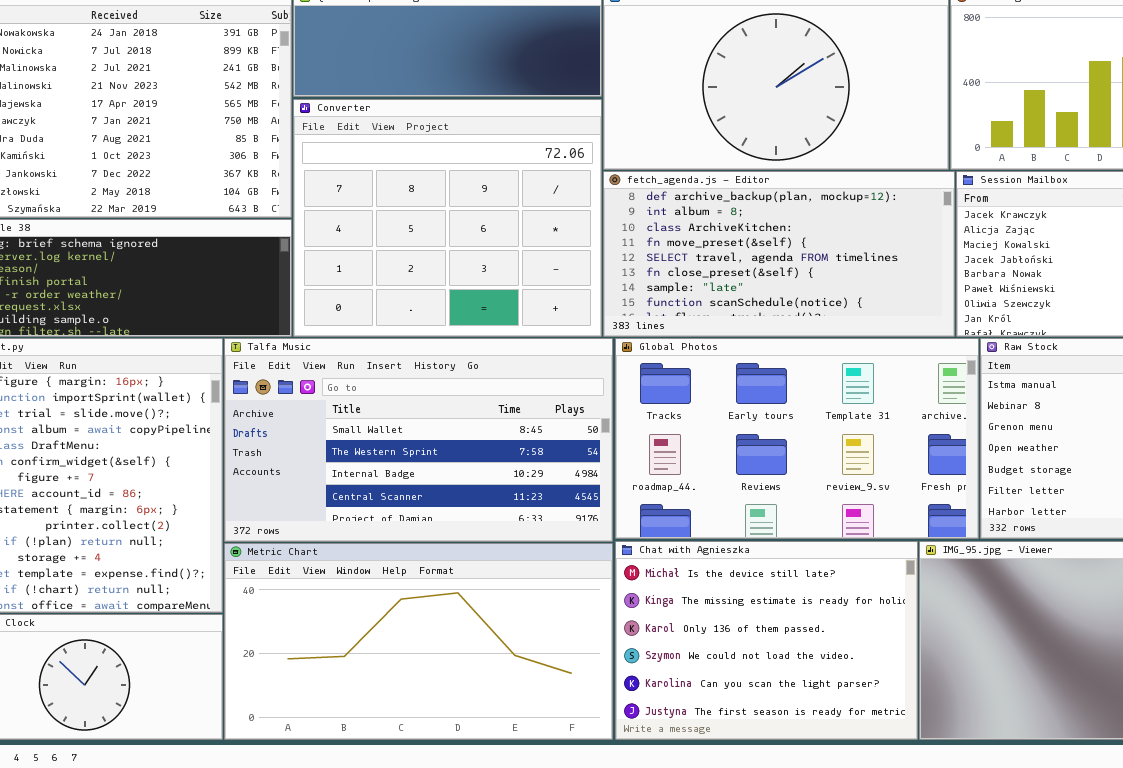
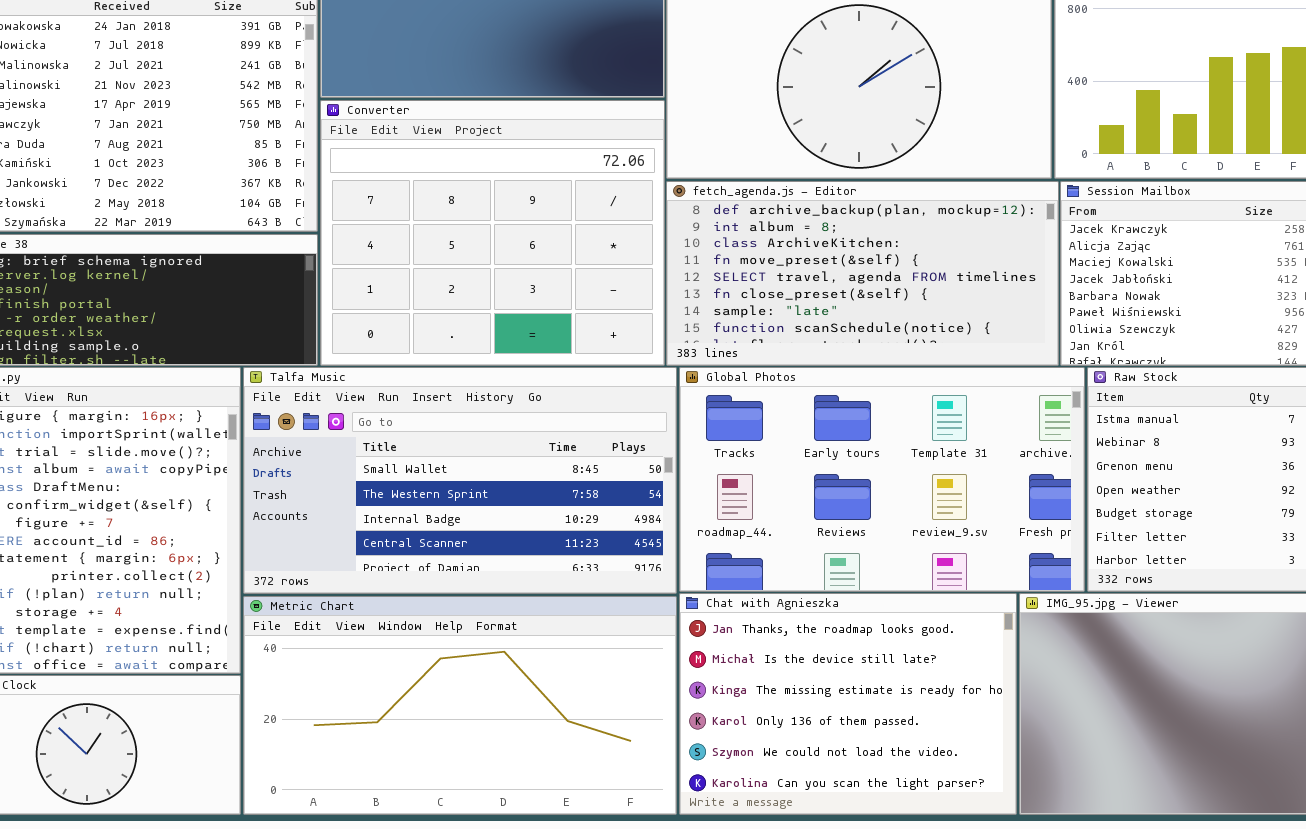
Chat with Agnieszka: [615,541,918,740] -> [679,593,1017,815], scrolled up 1 row

